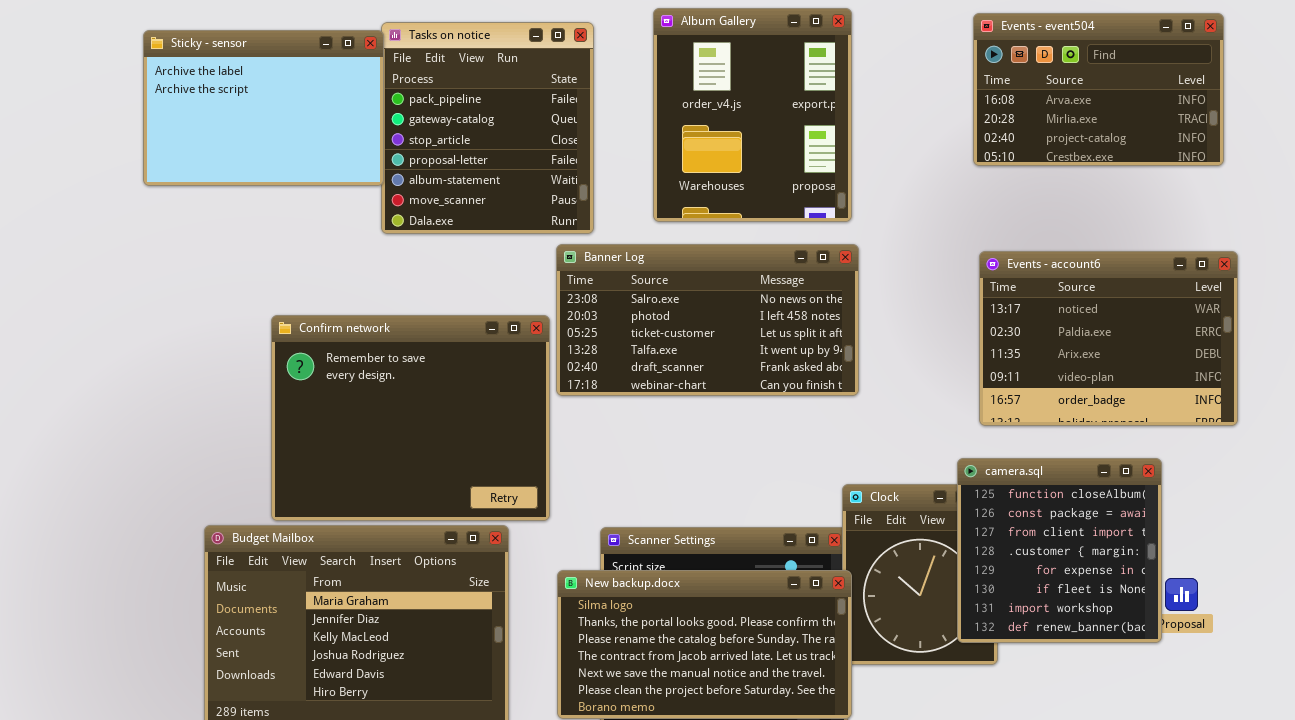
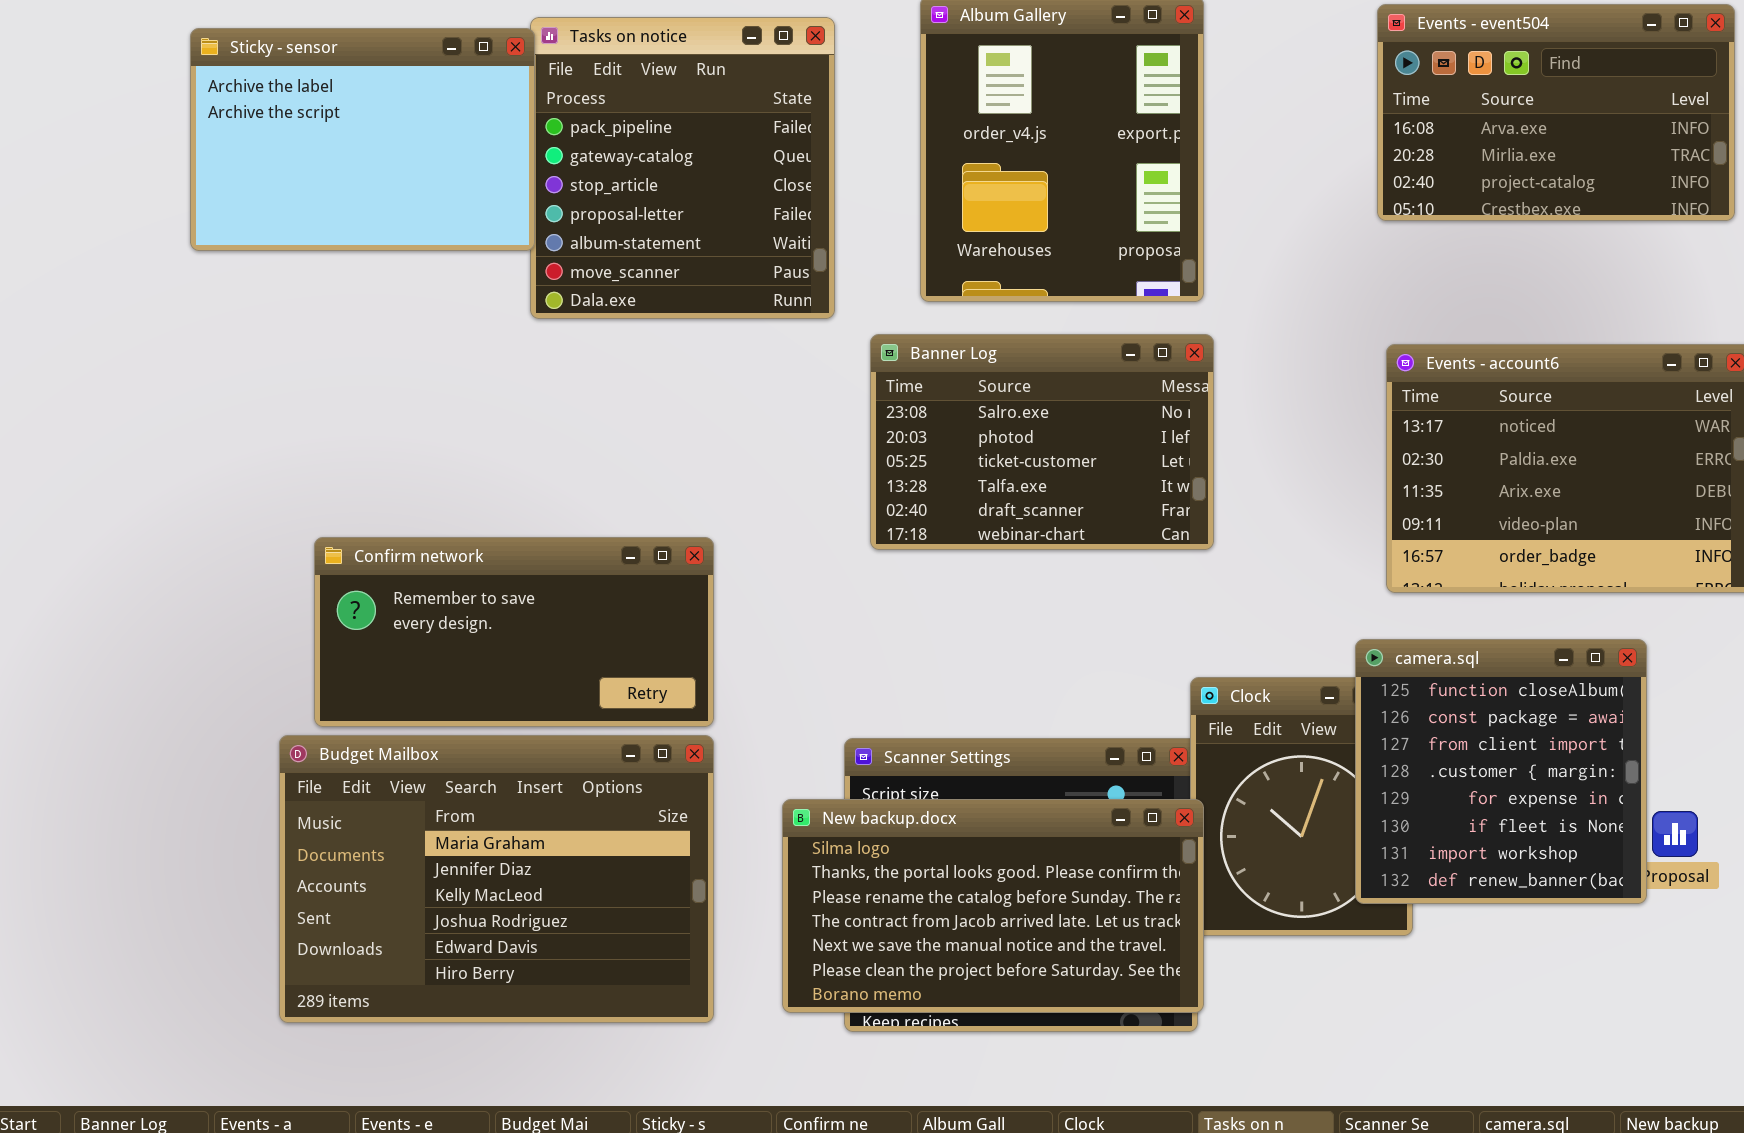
Banner Log: [556,244,859,396] -> [870,334,1214,550], resized
Confirm network: [271,315,550,521] -> [314,537,714,727], moved, resized

